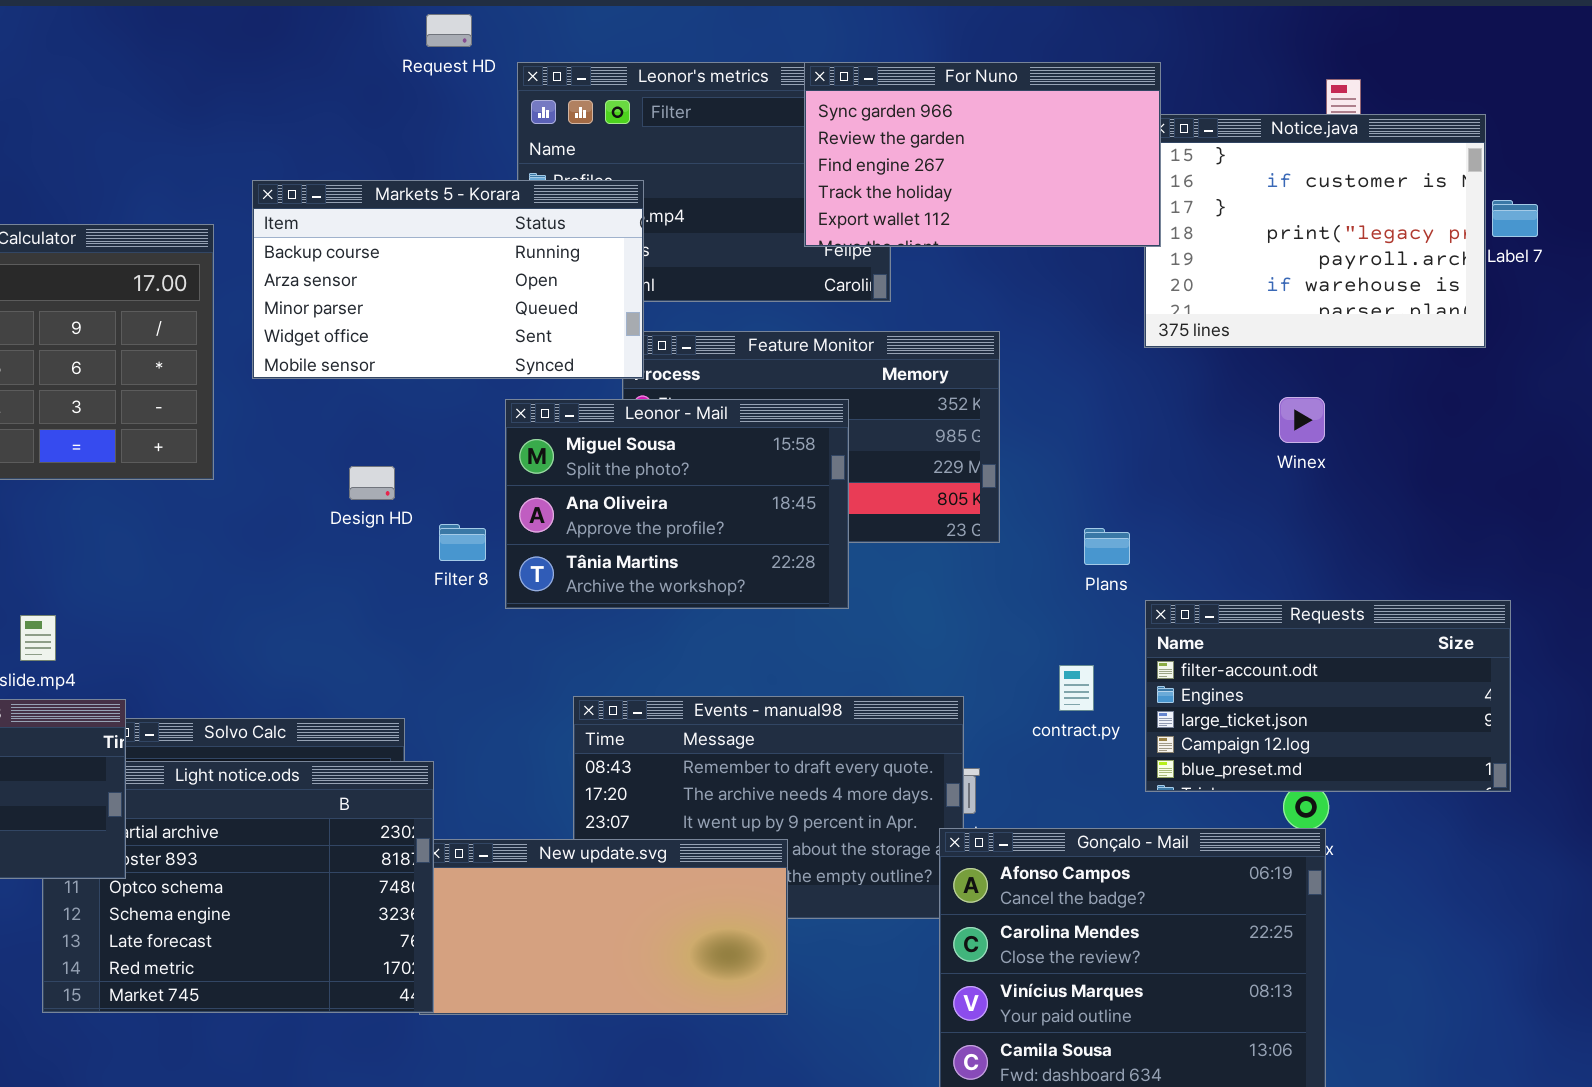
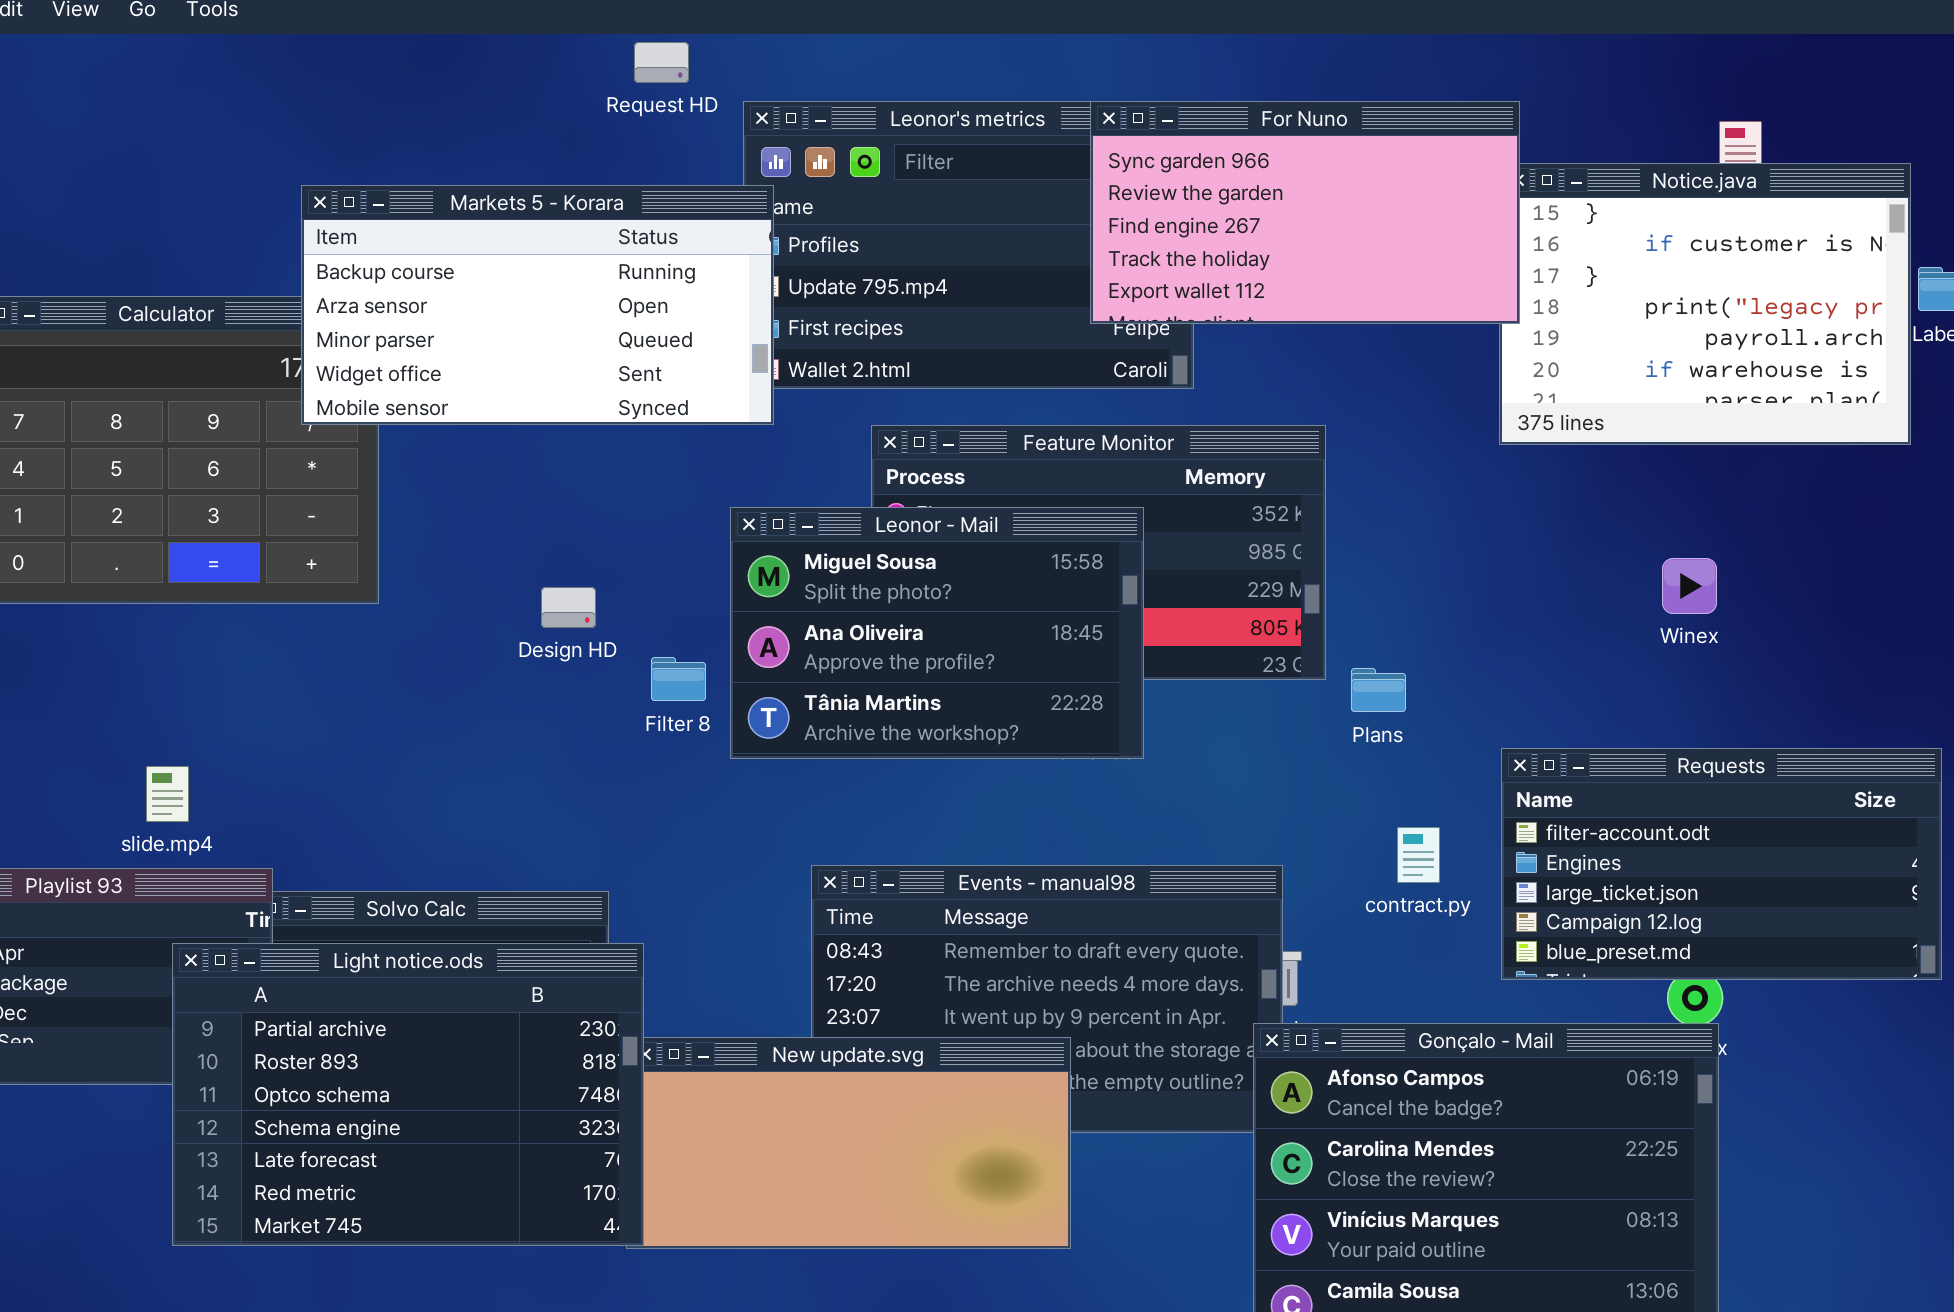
Markets 5 - Korara: [252,180,644,379] -> [301,185,774,425], moved
Winex: [1279,397,1325,443] -> [1662,558,1717,614], moved
Plans: [1084,528,1130,565] -> [1351,668,1406,712], moved
Light notice.ods: [42,761,434,1013] -> [172,943,644,1246], raised

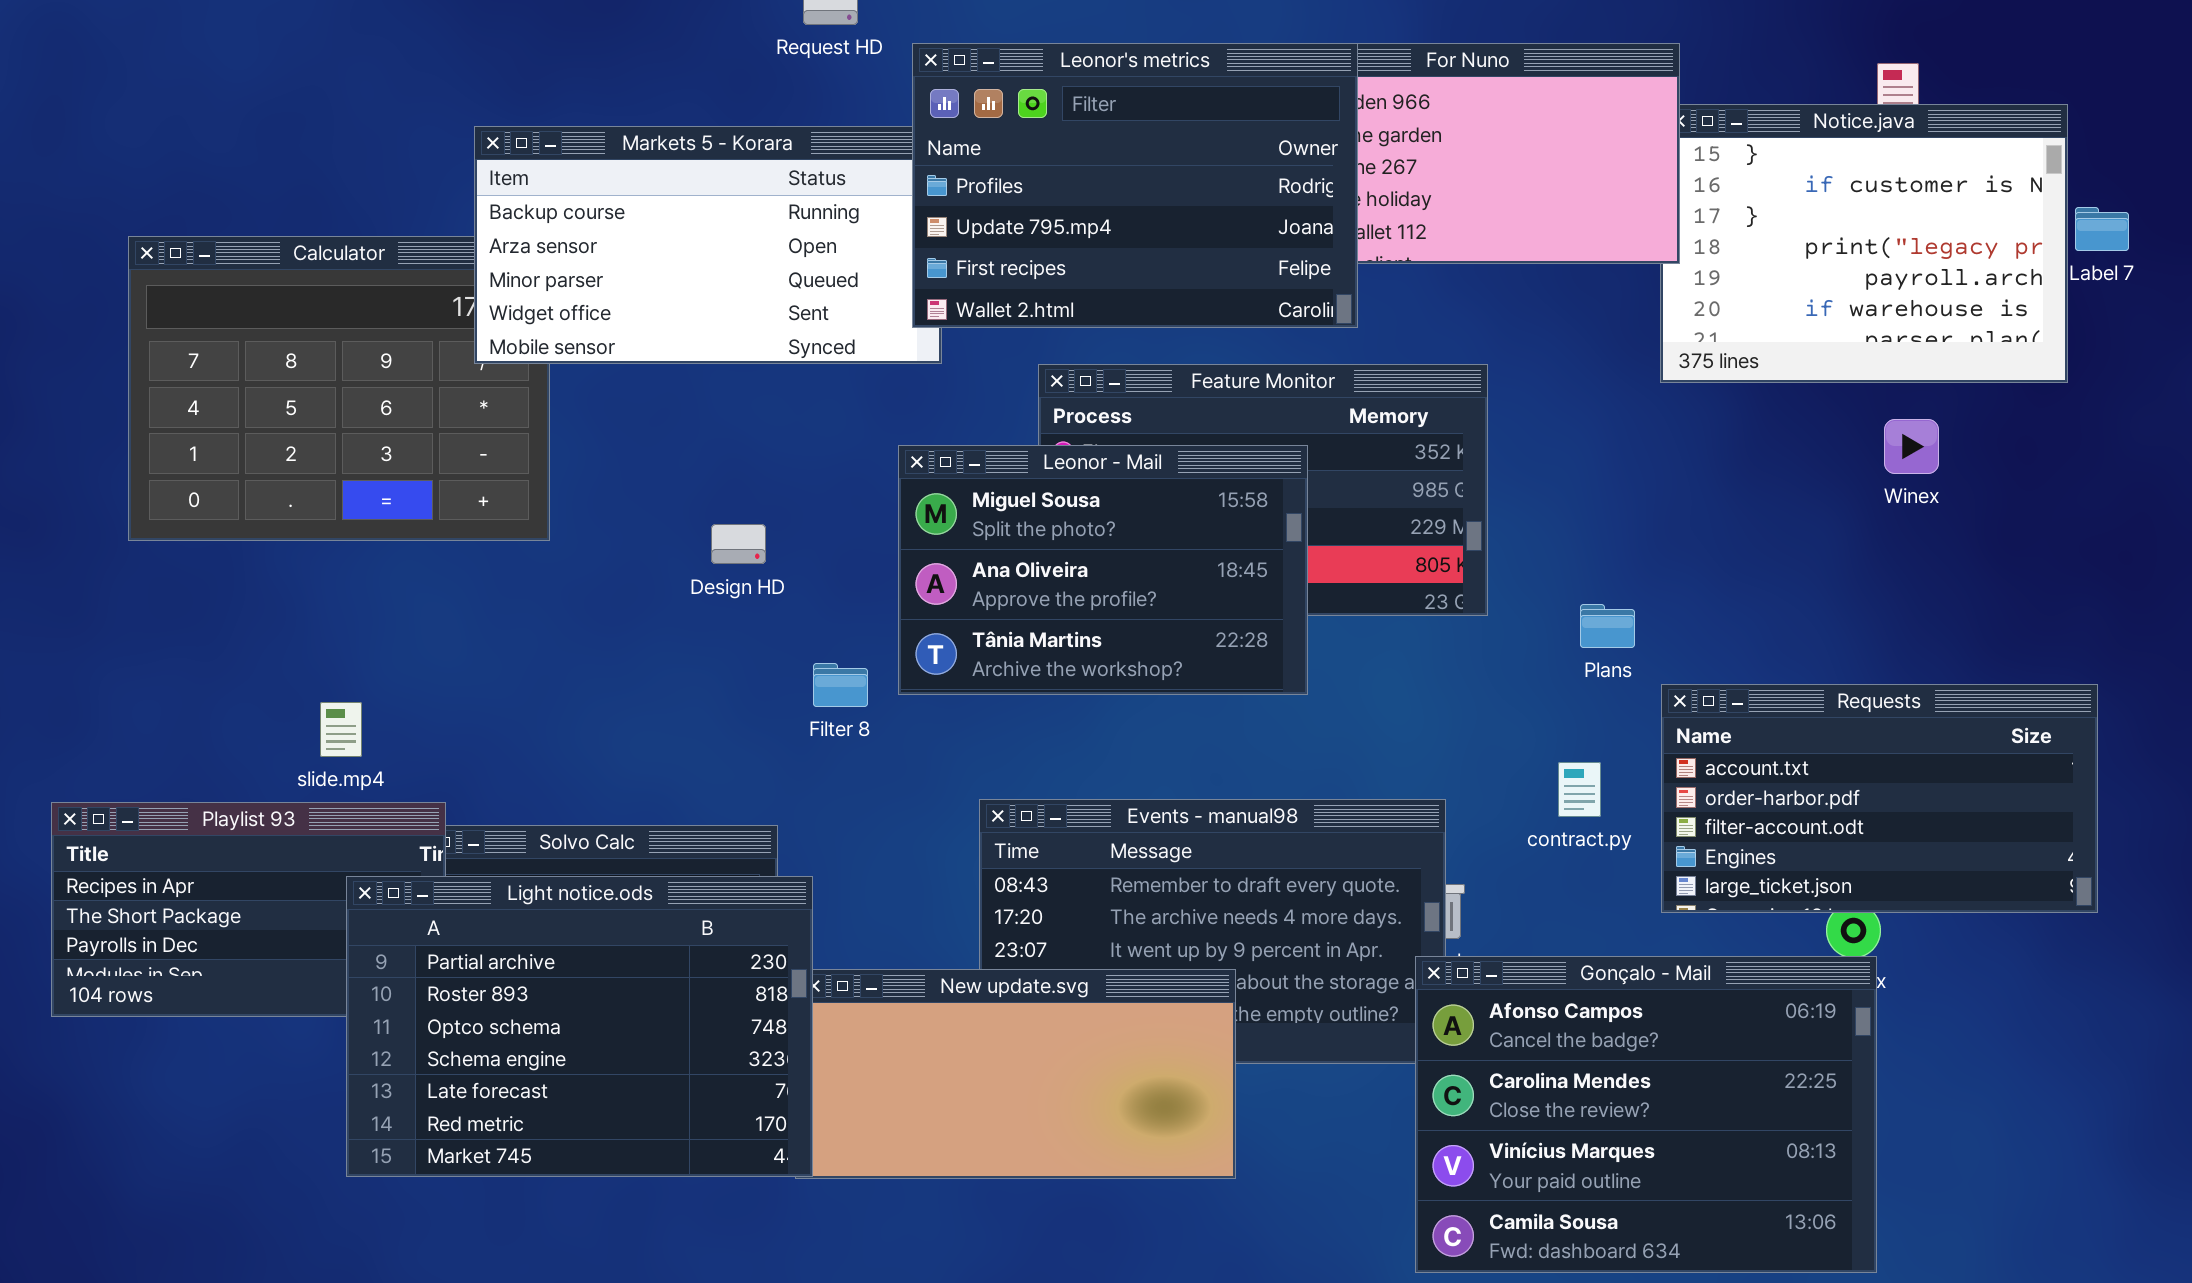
Leonor's metrics: [743,101,1194,389] -> [912,43,1358,328], raised
Winex: [1662,558,1717,614] -> [1884,419,1939,474], moved
Filter 8: [651,657,706,701] -> [813,663,868,707], moved
Plans: [1351,668,1406,712] -> [1580,604,1635,648], moved
Requests: [1501,748,1942,980] -> [1661,684,2098,913], scrolled up 2 rows

